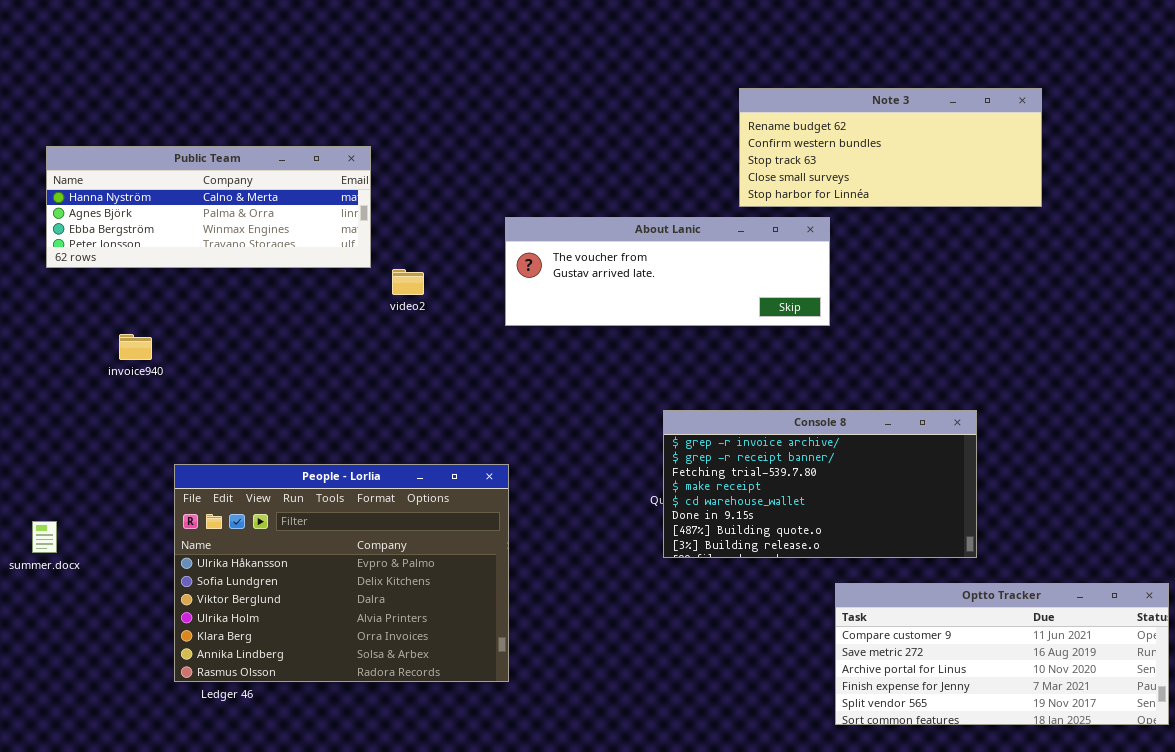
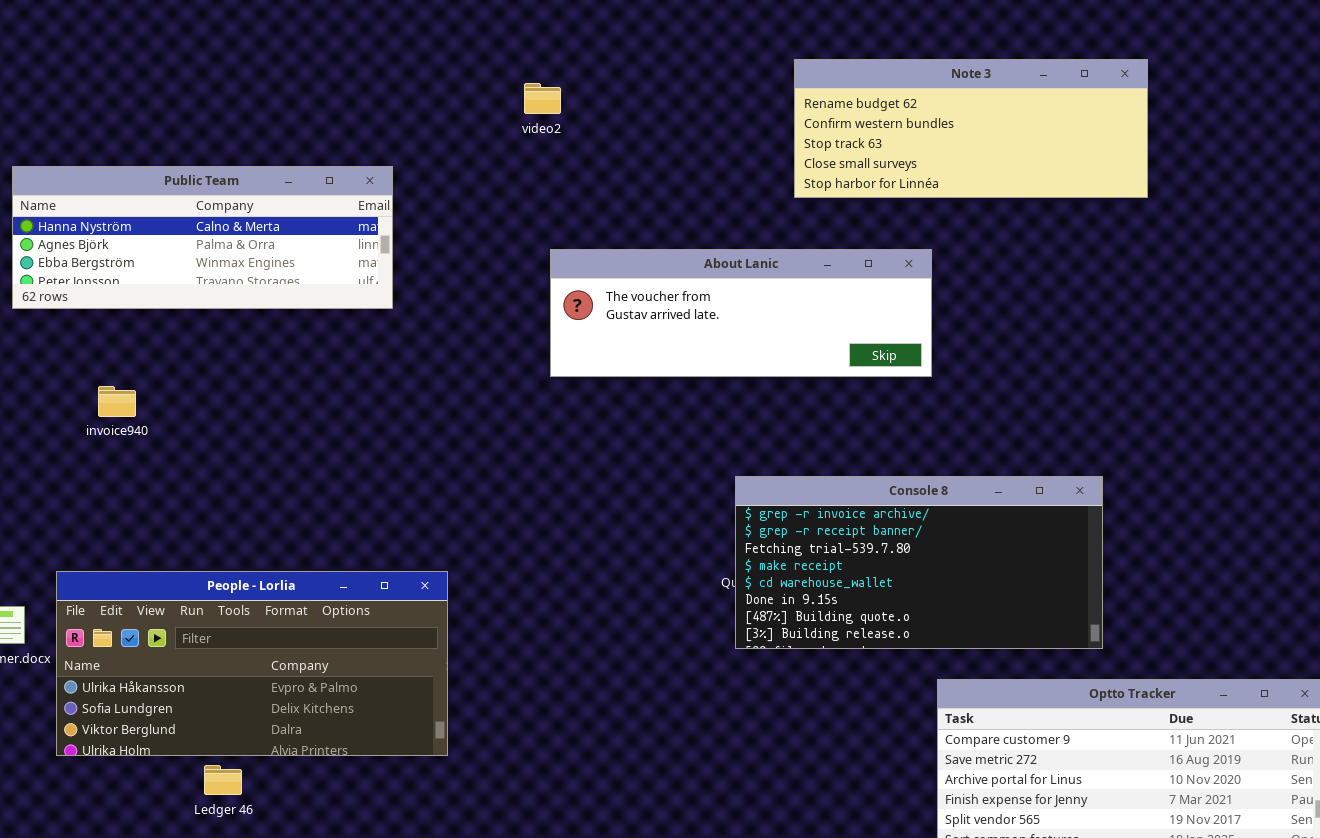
Note 3: [739,88,1042,207] -> [794,59,1148,198], moved
video2: [392,269,424,295] -> [524,83,561,114], moved
People - Lorlia: [174,464,509,682] -> [56,571,448,756], moved, resized

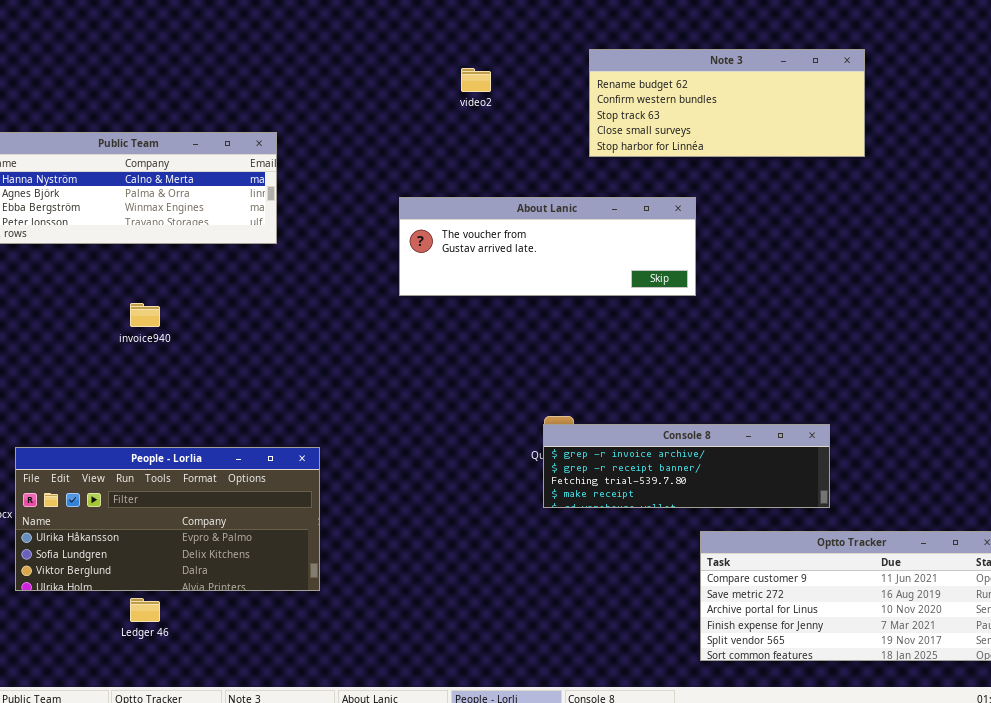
video2: [524,83,561,114] -> [461,68,491,92], moved
invoice940: [98,386,136,417] -> [130,303,160,327], moved
Console 8: [735,476,1103,649] -> [543,424,830,508], resized

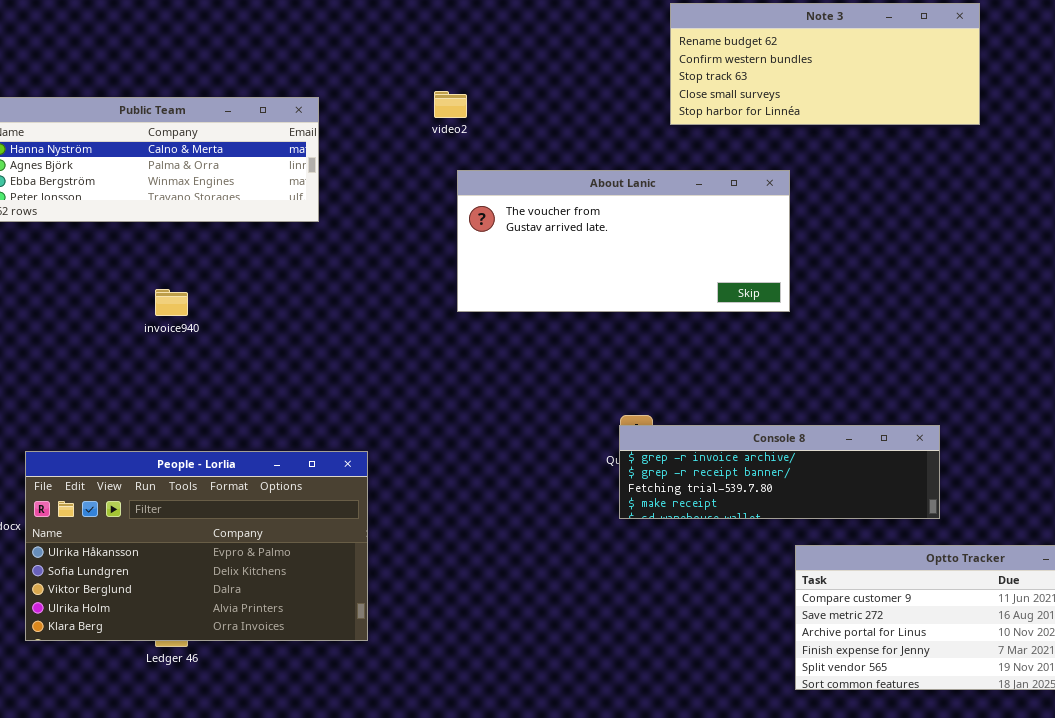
video2: [461,68,491,92] -> [434,91,467,118], moved
About Lanic: [399,197,696,296] -> [457,170,790,312], resized
People - Lorlia: [15,447,320,591] -> [25,451,368,641], resized

